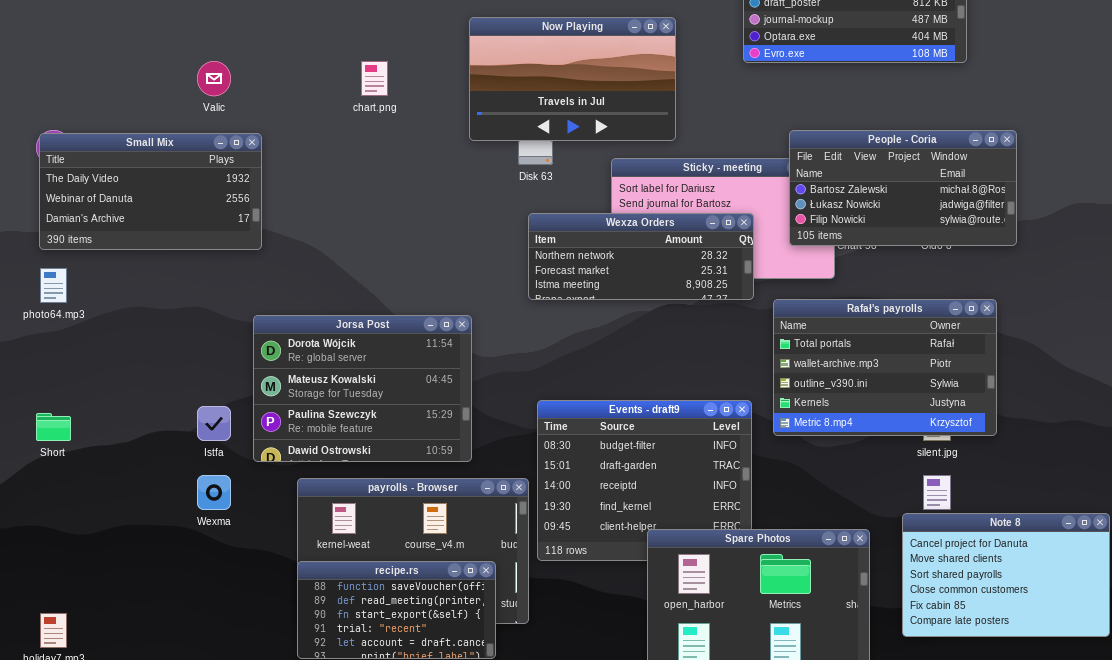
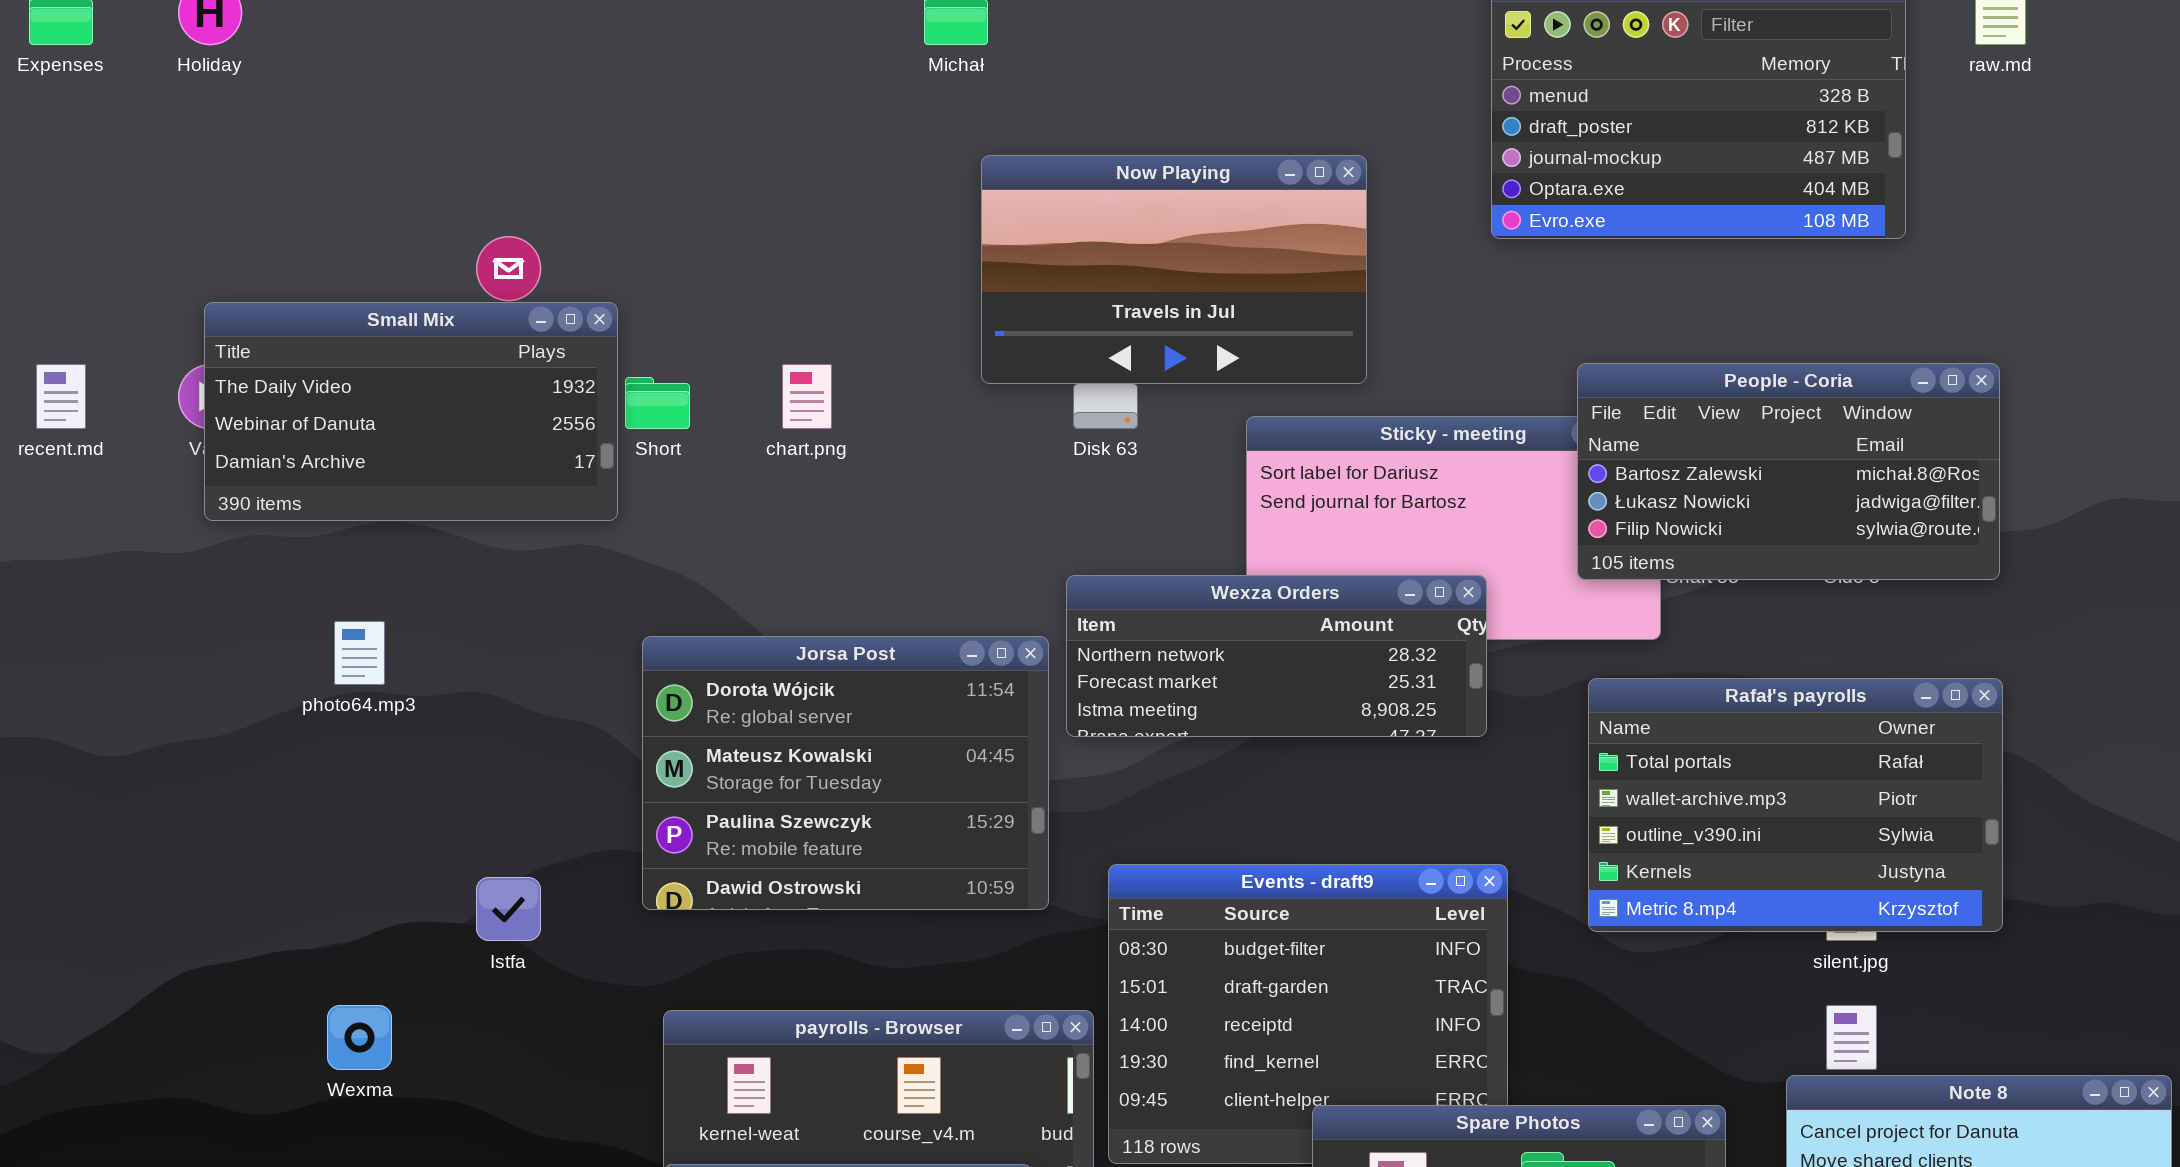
chart.png: [361,61,388,96] -> [782,364,832,429], moved
Small Mix: [39,133,262,250] -> [204,302,618,521], moved
Wexza Orders: [528,213,754,300] -> [1066,575,1487,737], moved
photo64.mp3: [40,268,67,303] -> [334,621,385,685], moved
Rafał's payrolls: [773,299,997,436] -> [1588,678,2003,932], moved
Jorsa Post: [253,315,472,462] -> [642,636,1049,910], moved
Short: [36,413,71,441] -> [625,377,690,429], moved
Wexma: [197,475,231,510] -> [327,1005,392,1070], moved

